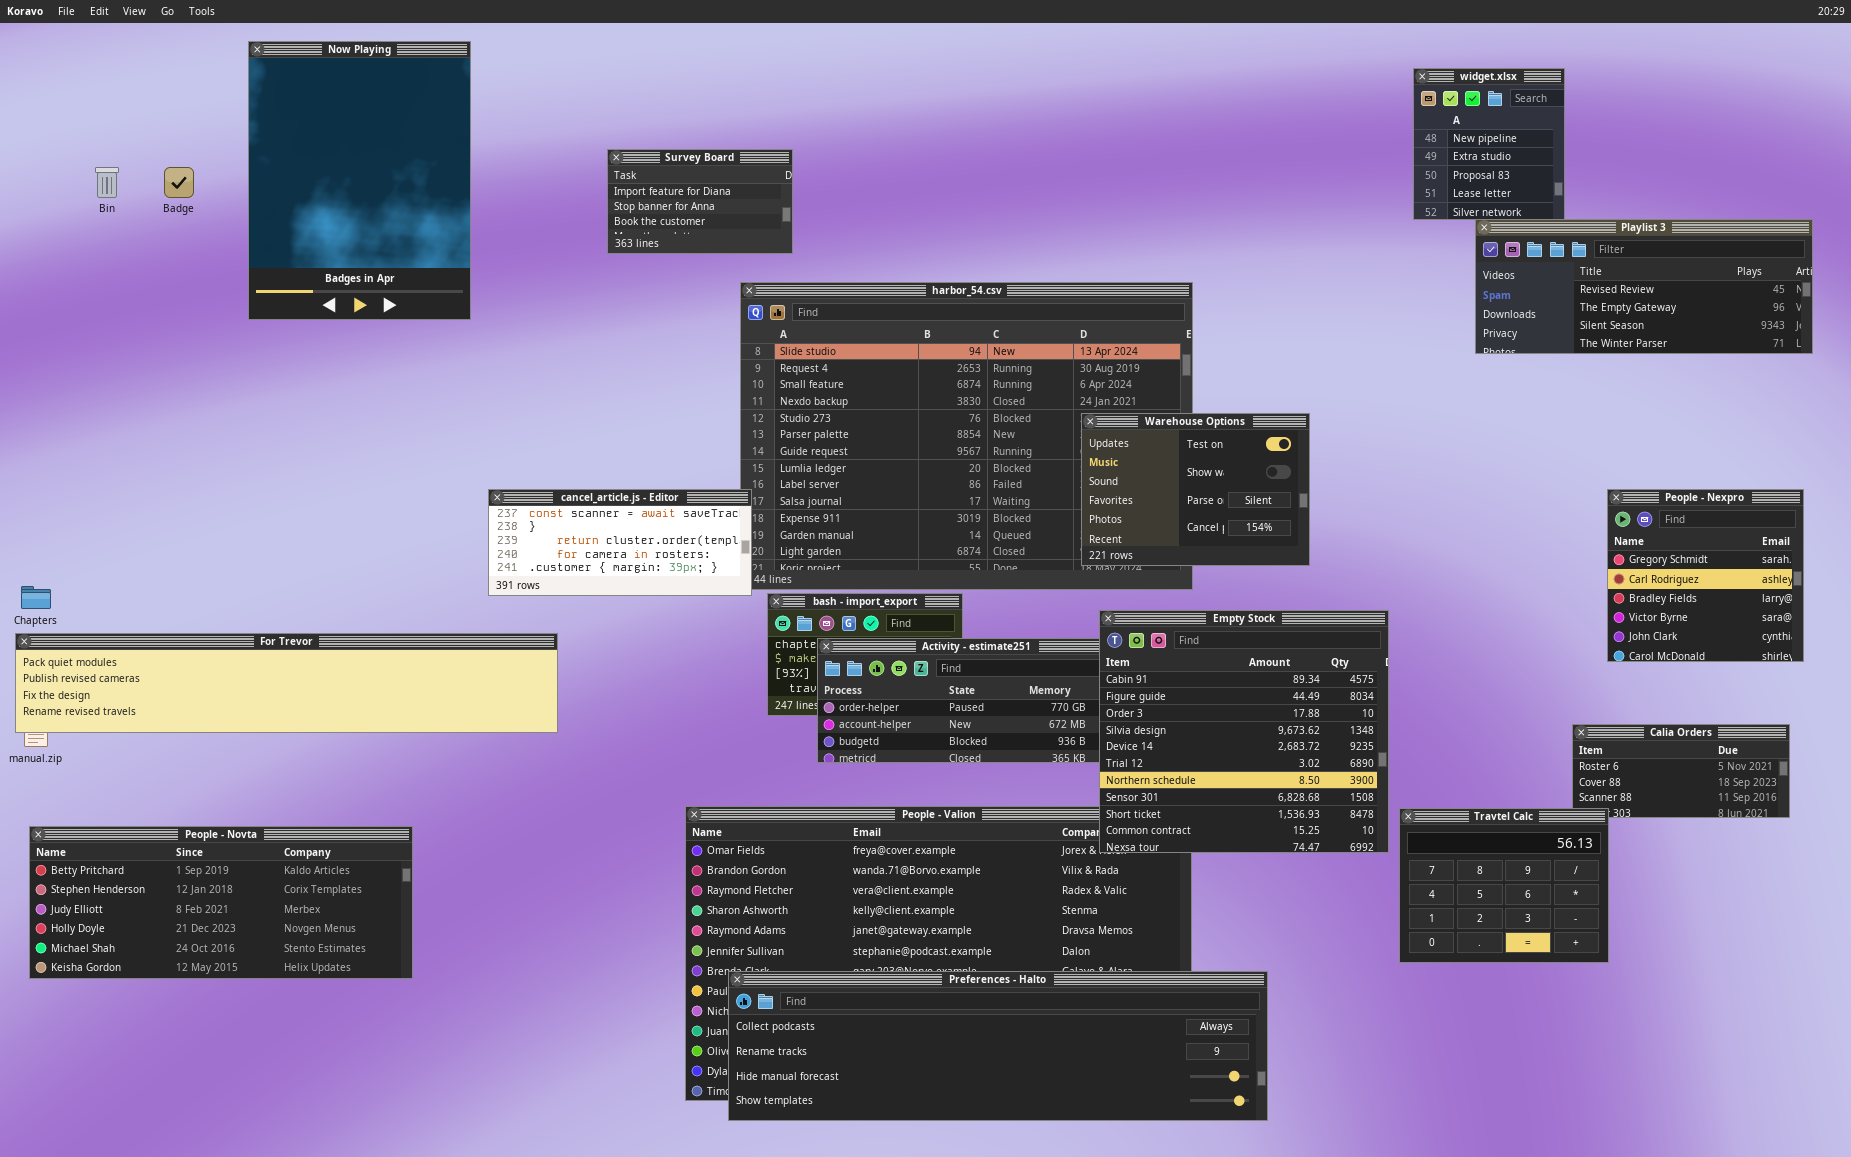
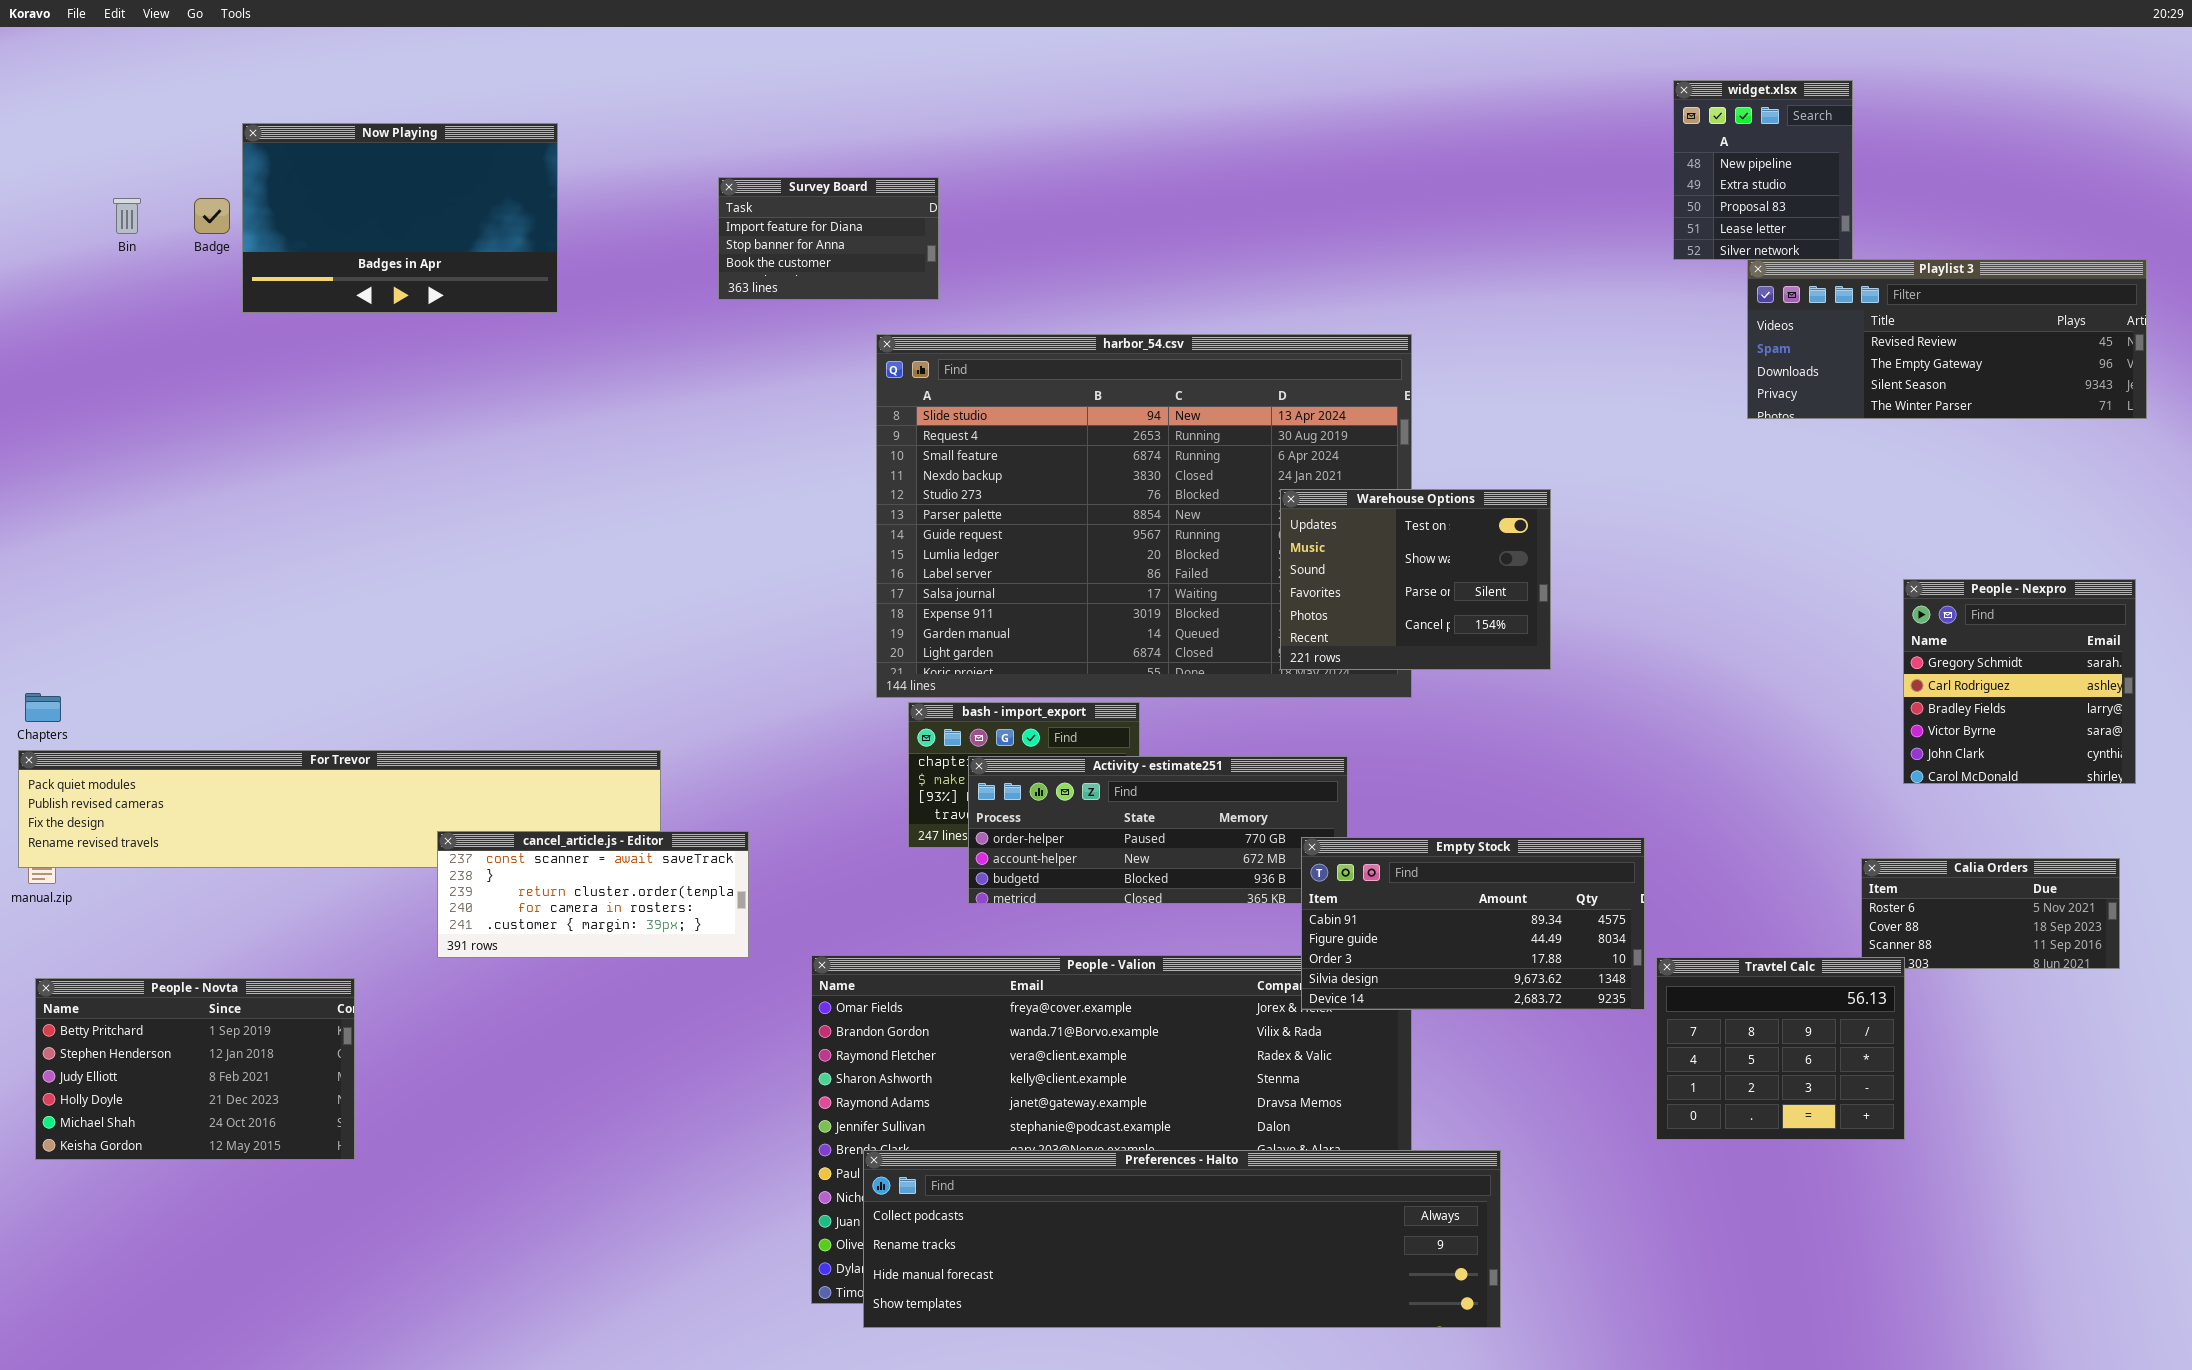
Now Playing: [248,41,471,320] -> [242,123,558,313], moved, resized
cancel_article.js - Editor: [488,489,752,596] -> [437,831,749,958], moved
Empty Stock: [1099,610,1389,853] -> [1301,837,1645,1010], resized
People - Novta: [29,826,413,979] -> [35,978,355,1160], resized

